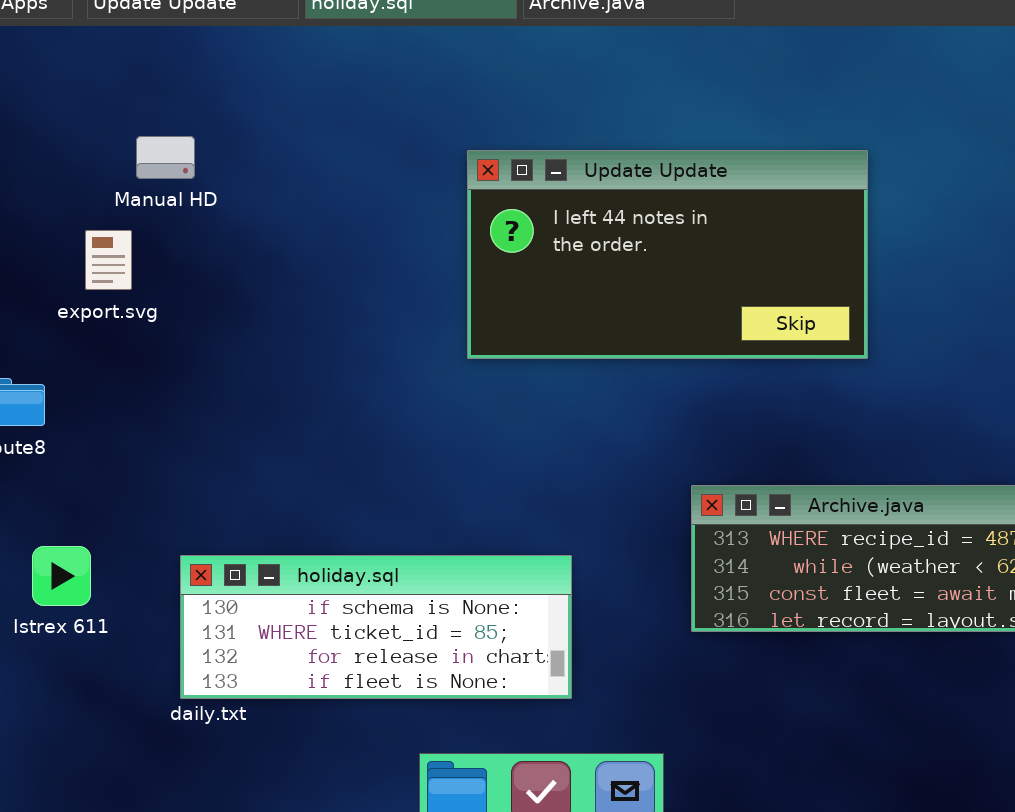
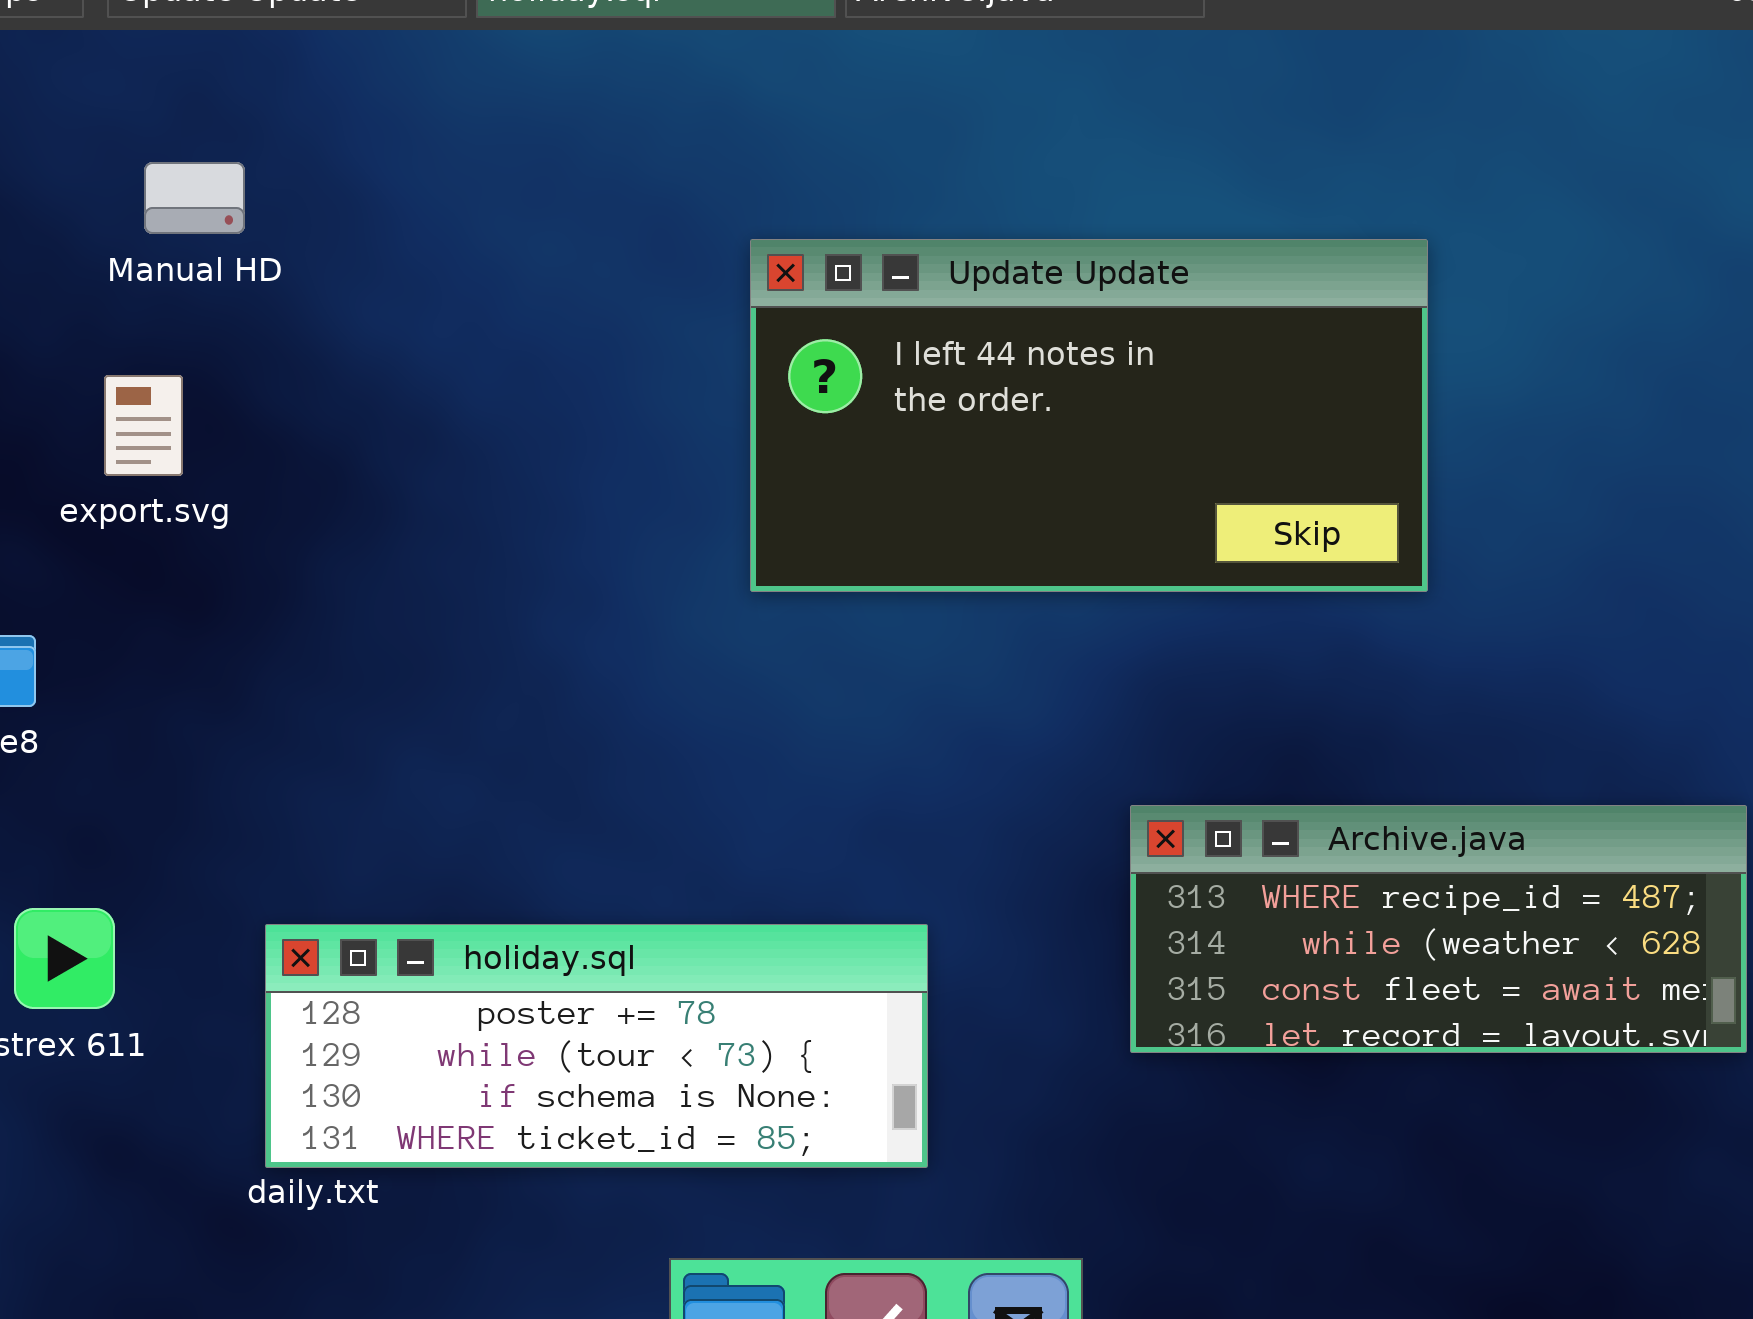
Manual HD: [136,136,195,179] -> [144,162,245,234], moved
holiday.sql: [180,555,572,699] -> [265,924,928,1168], scrolled up 2 rows

